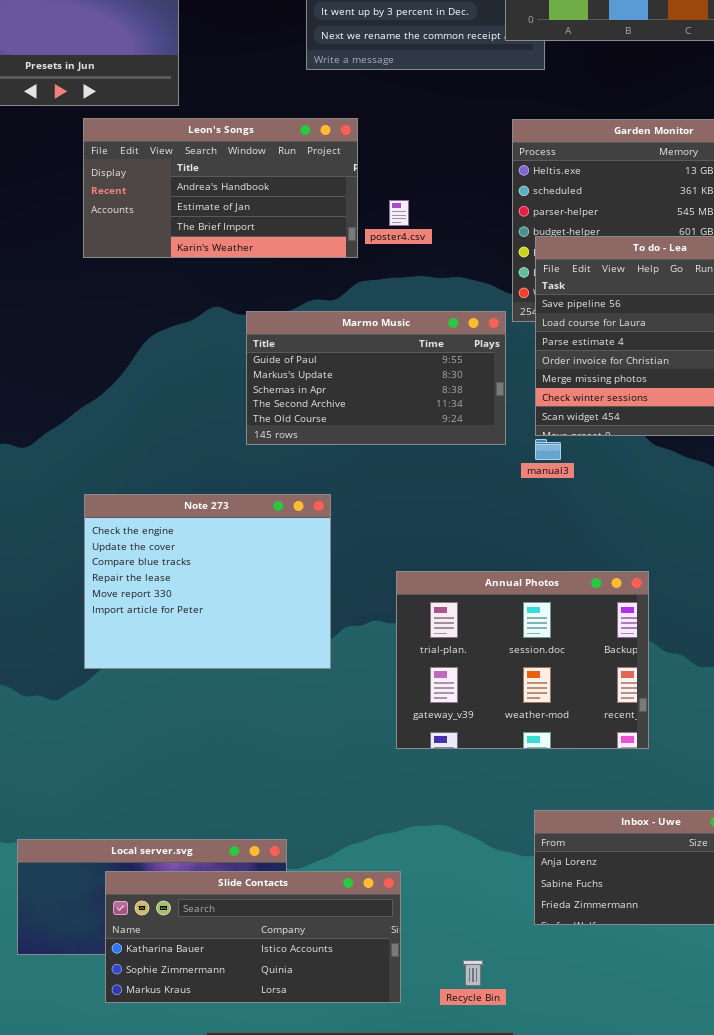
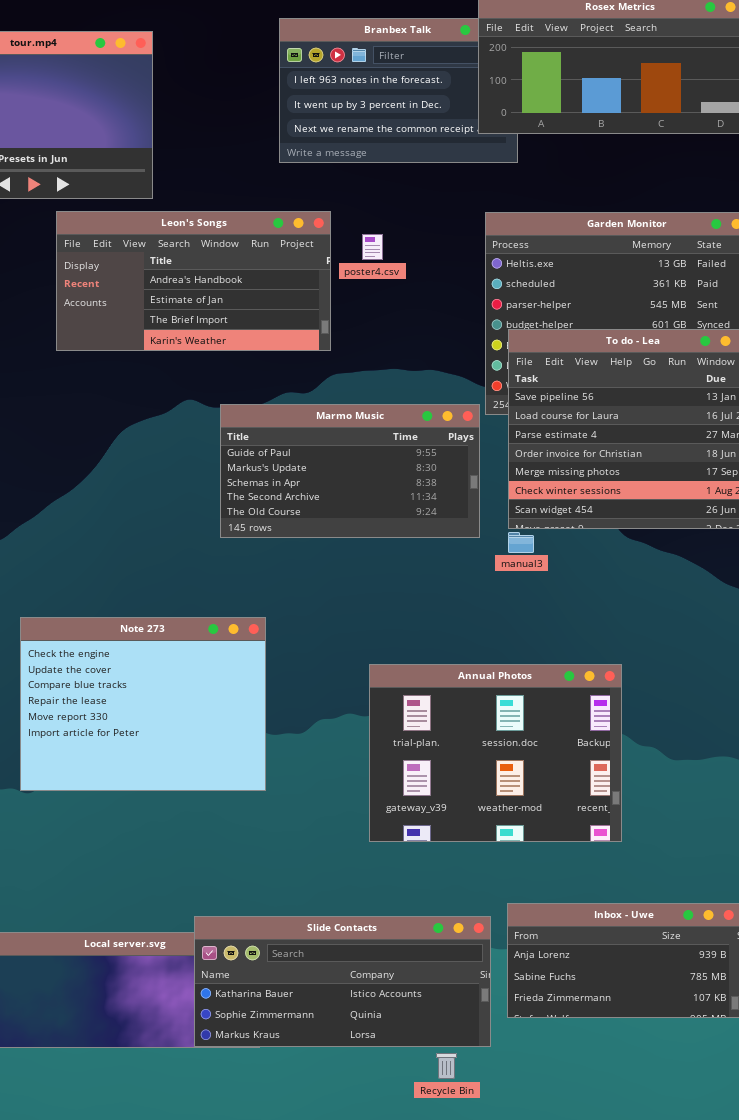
poster4.csv: [389,200,409,226] -> [362,234,383,260], moved
Note 273: [84,494,331,669] -> [20,617,266,791], moved
Slide Contacts: [105,871,401,1003] -> [194,916,491,1047], moved

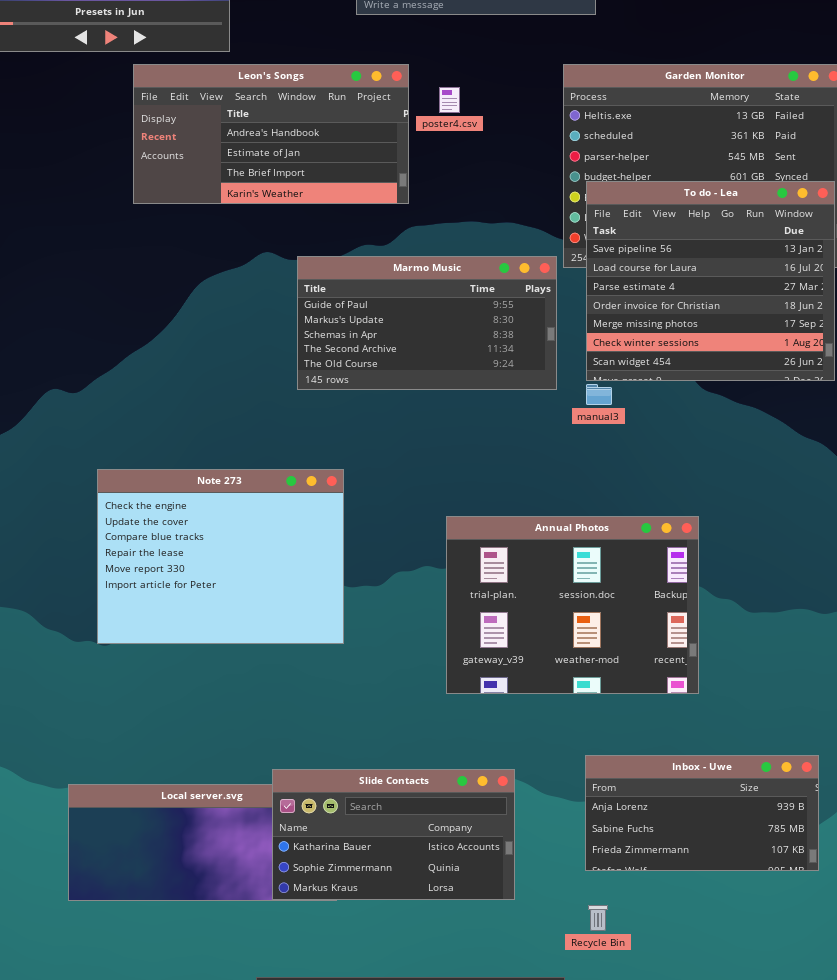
Slide Contacts: [194,916,491,1047] -> [272,769,515,900], resized
Recycle Bin: [436,1053,457,1079] -> [588,905,608,931], moved

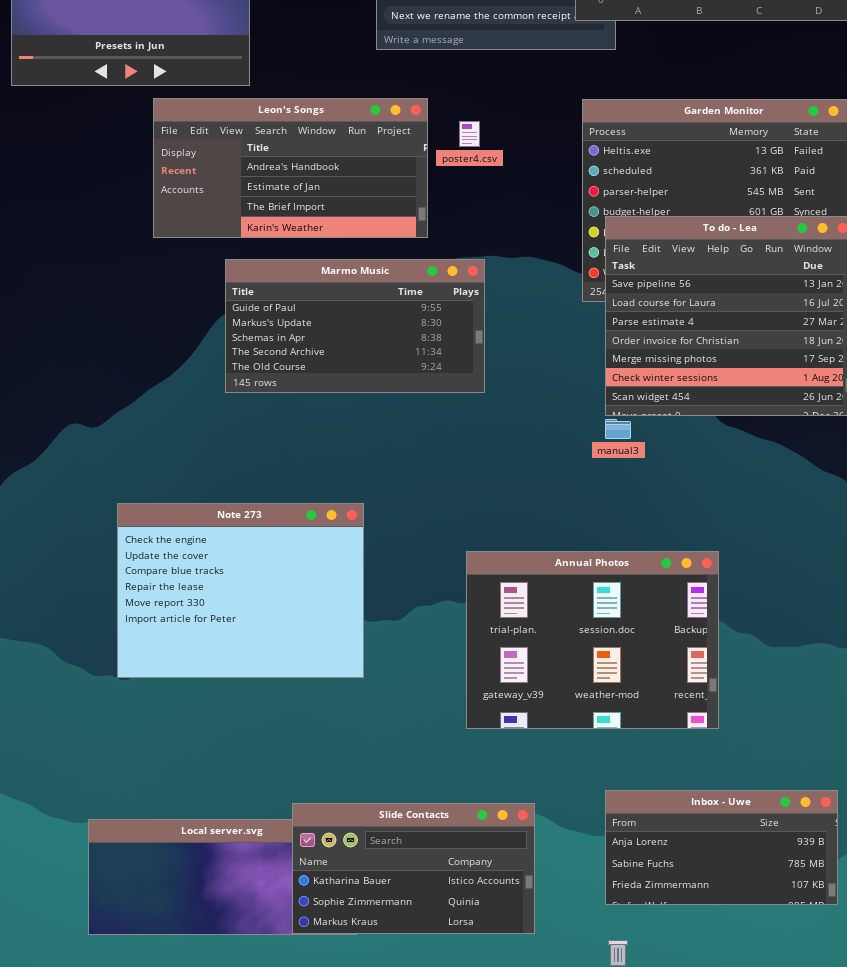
Marmo Music: [297,256,557,390] -> [225,259,485,393], moved

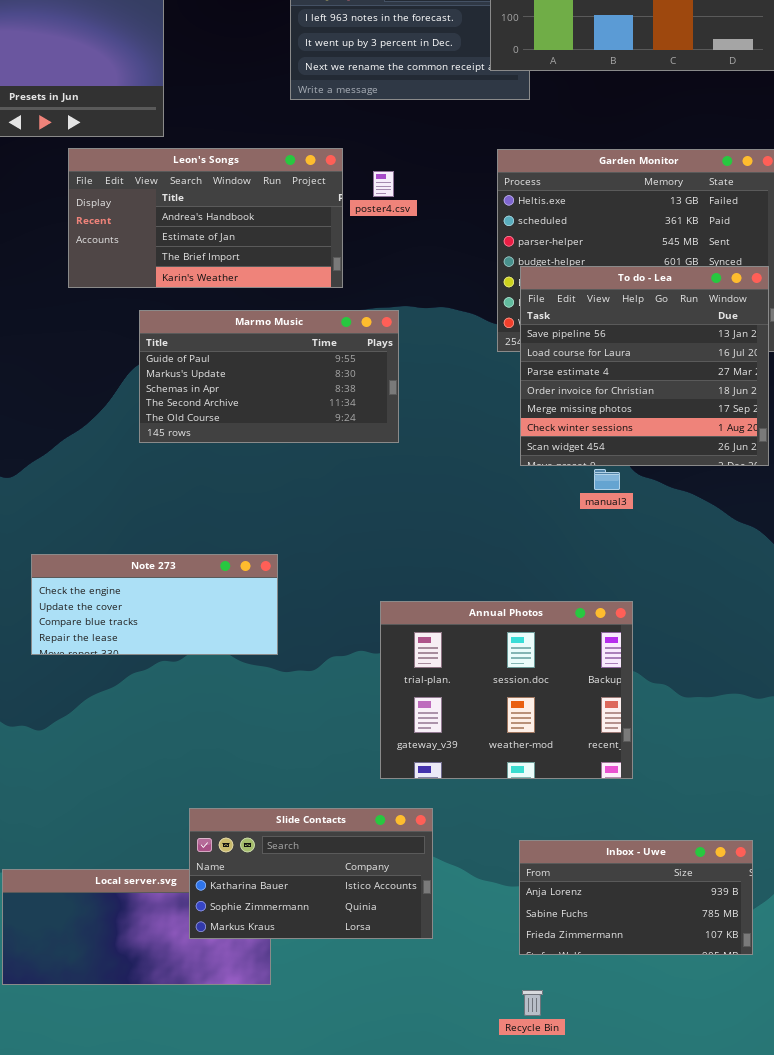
manual3: [605,419,631,439] -> [594,469,620,490], moved
Note 273: [117,503,364,678] -> [31,554,278,655], resized
Slide Contacts: [292,803,535,934] -> [189,808,433,939], moved

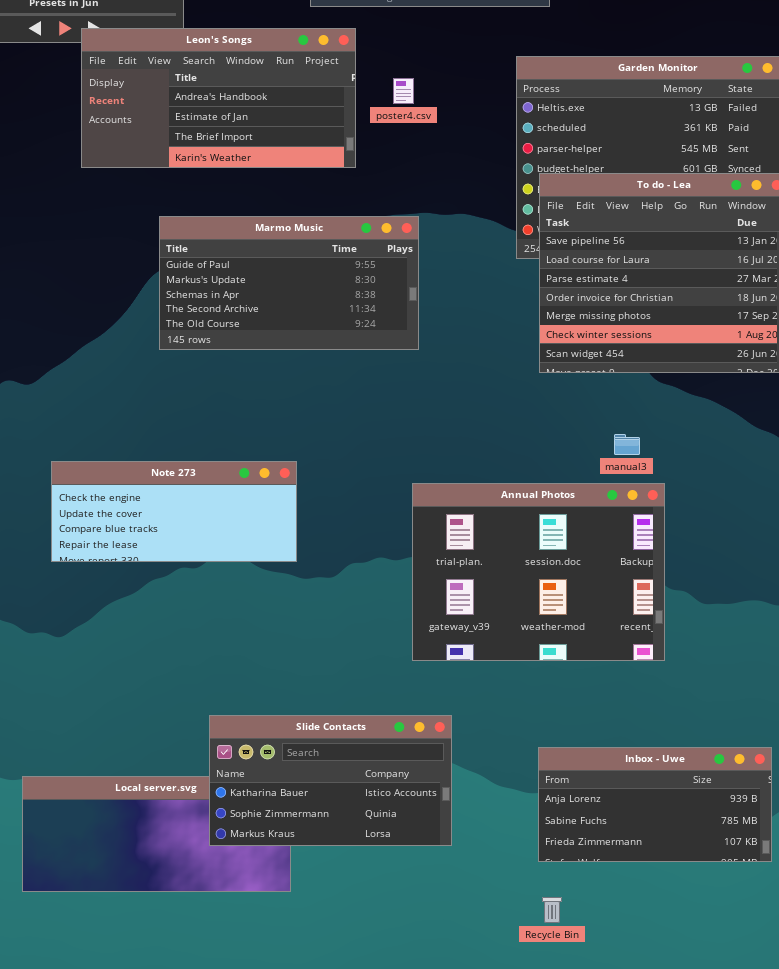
Leon's Songs: [68,148,343,288] -> [81,28,356,168], moved
manual3: [594,469,620,490] -> [614,434,640,455], moved
Annual Photos: [380,601,633,779] -> [412,483,665,661], moved

